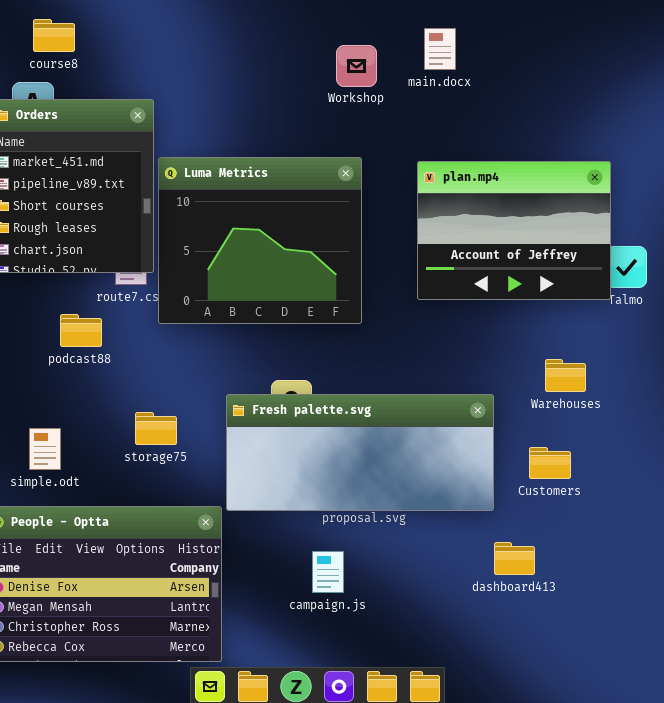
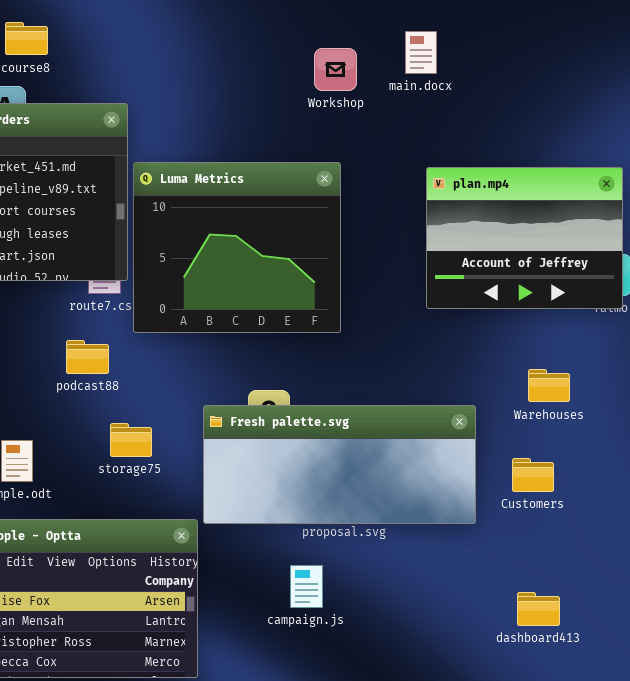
plan.mp4: [417,161,611,300] -> [426,167,623,309], moved
podcast88: [60,314,102,347] -> [66,340,109,374], moved
dashboard413: [494,542,535,575] -> [517,592,560,626], moved

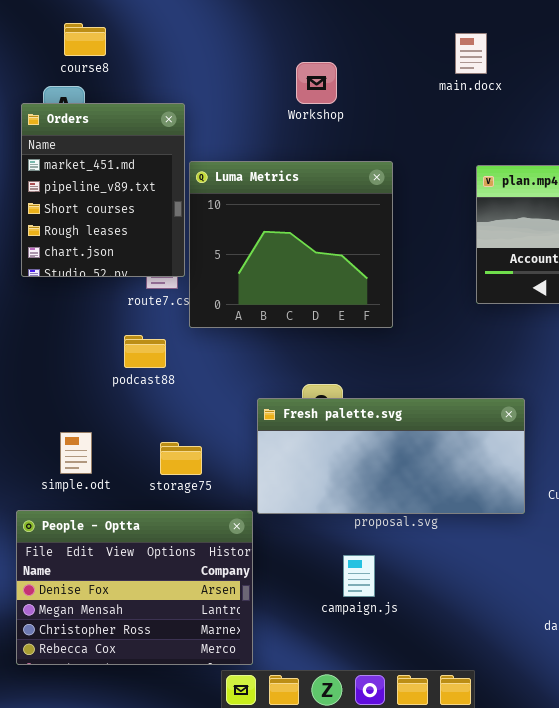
Workshop: [314,48,357,91] -> [296,62,337,104], moved
storage75: [110,423,152,457] -> [160,442,202,475], moved

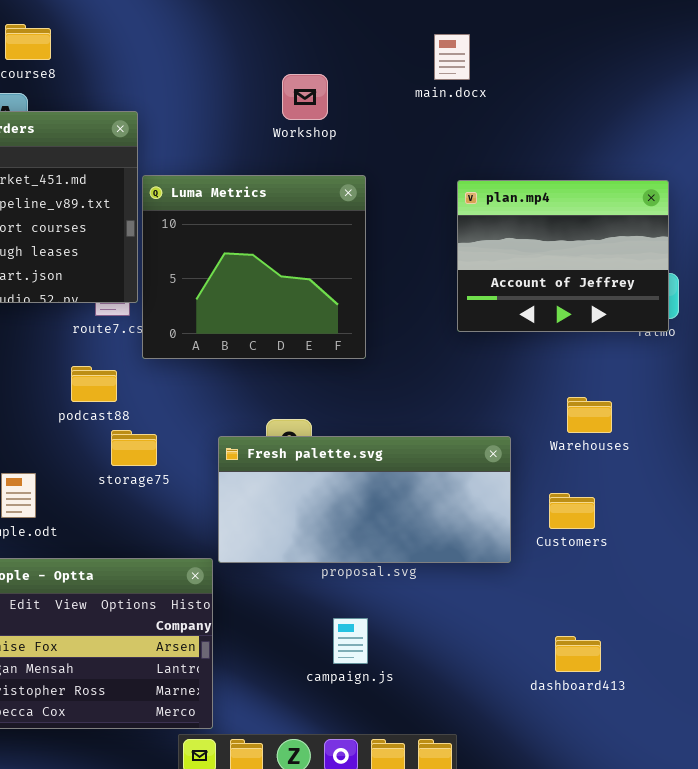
Workshop: [296,62,337,104] -> [282,74,328,120], moved
storage75: [160,442,202,475] -> [111,430,157,466], moved
campaign.js: [343,555,375,597] -> [333,618,368,664], moved

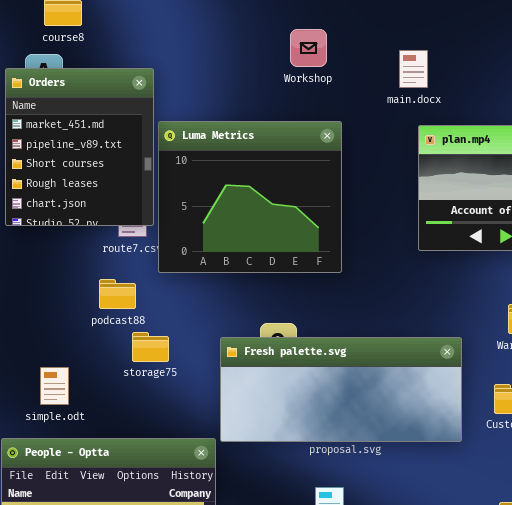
main.docx: [434,34,470,80] -> [399,50,428,88], moved
Workshop: [282,74,328,120] -> [290,29,327,67], moved

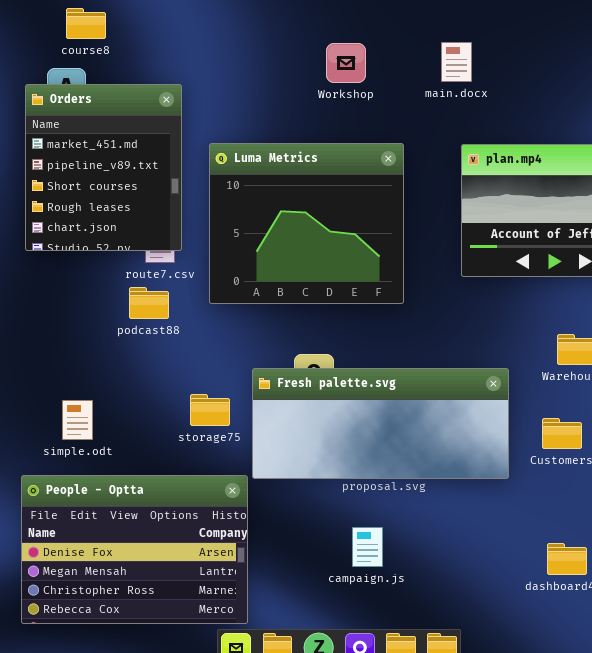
main.docx: [399,50,428,88] -> [441,42,472,82], moved
Luma Metrics: [158,121,342,273] -> [209,143,404,304], moved
podcast88: [99,279,136,309] -> [129,287,169,319], moved
storage75: [132,332,169,362] -> [190,394,230,426], moved

